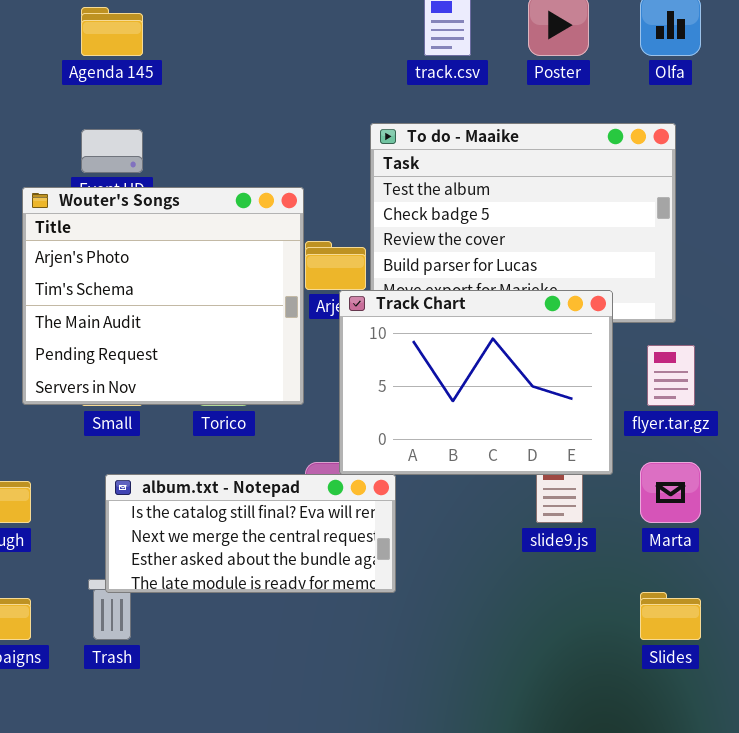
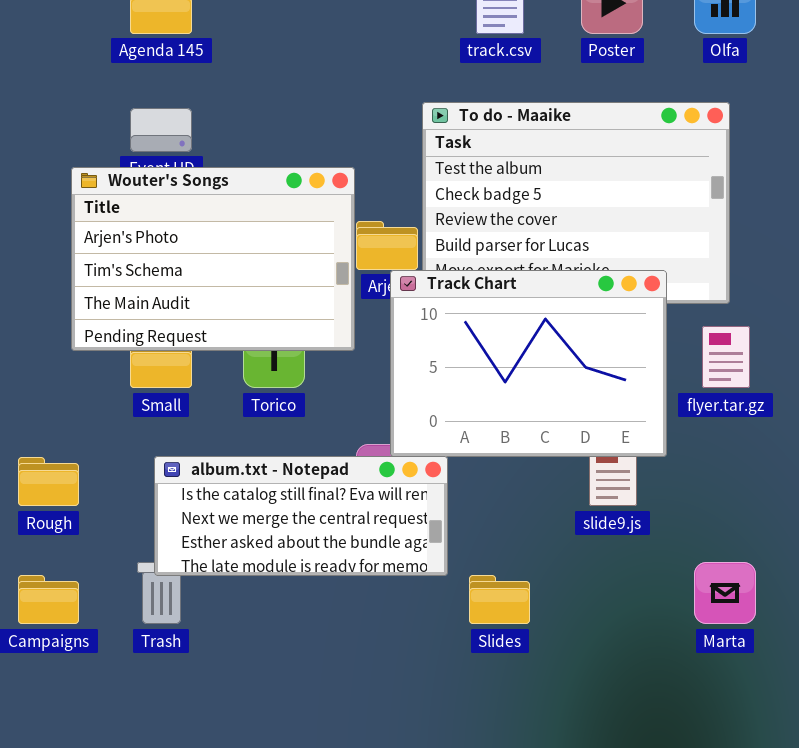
Wouter's Songs: [22,187,304,405] -> [71,167,355,351], resized
Marta: [640,462,701,523] -> [694,562,756,624], moved
Slides: [640,592,701,640] -> [469,575,530,624], moved

